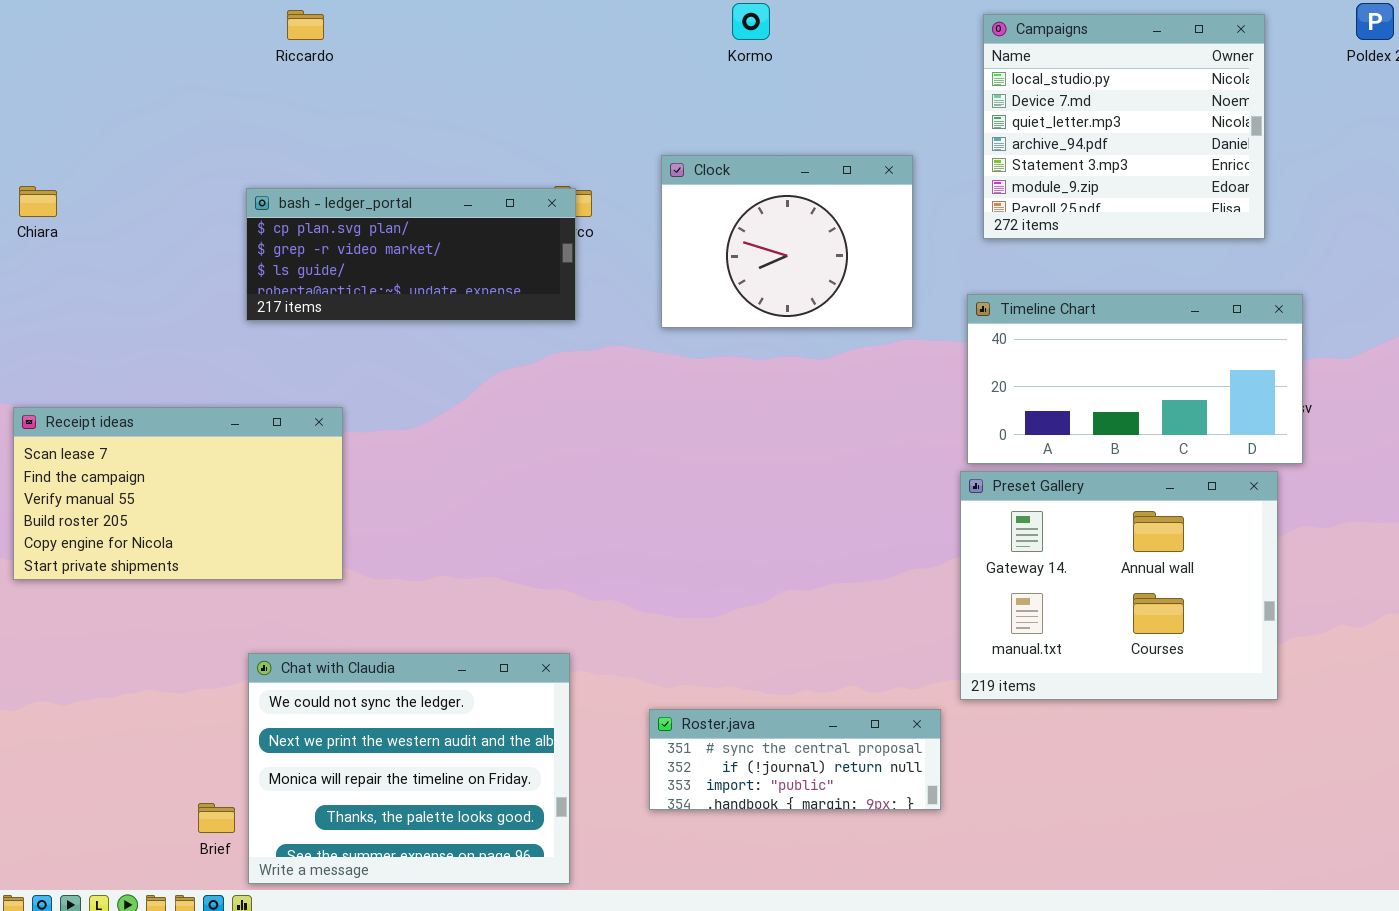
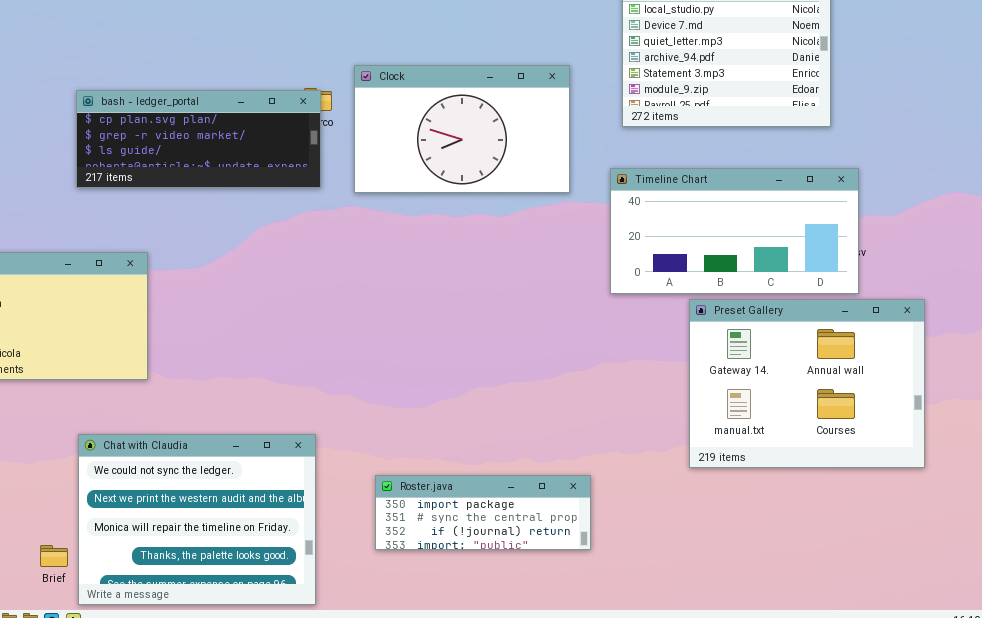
Clock: [661,155,913,328] -> [354,65,570,193], resized
Preset Gallery: [960,471,1278,700] -> [689,299,925,468], moved
Roster.java: [649,709,941,810] -> [375,475,591,550], scrolled up 1 row

